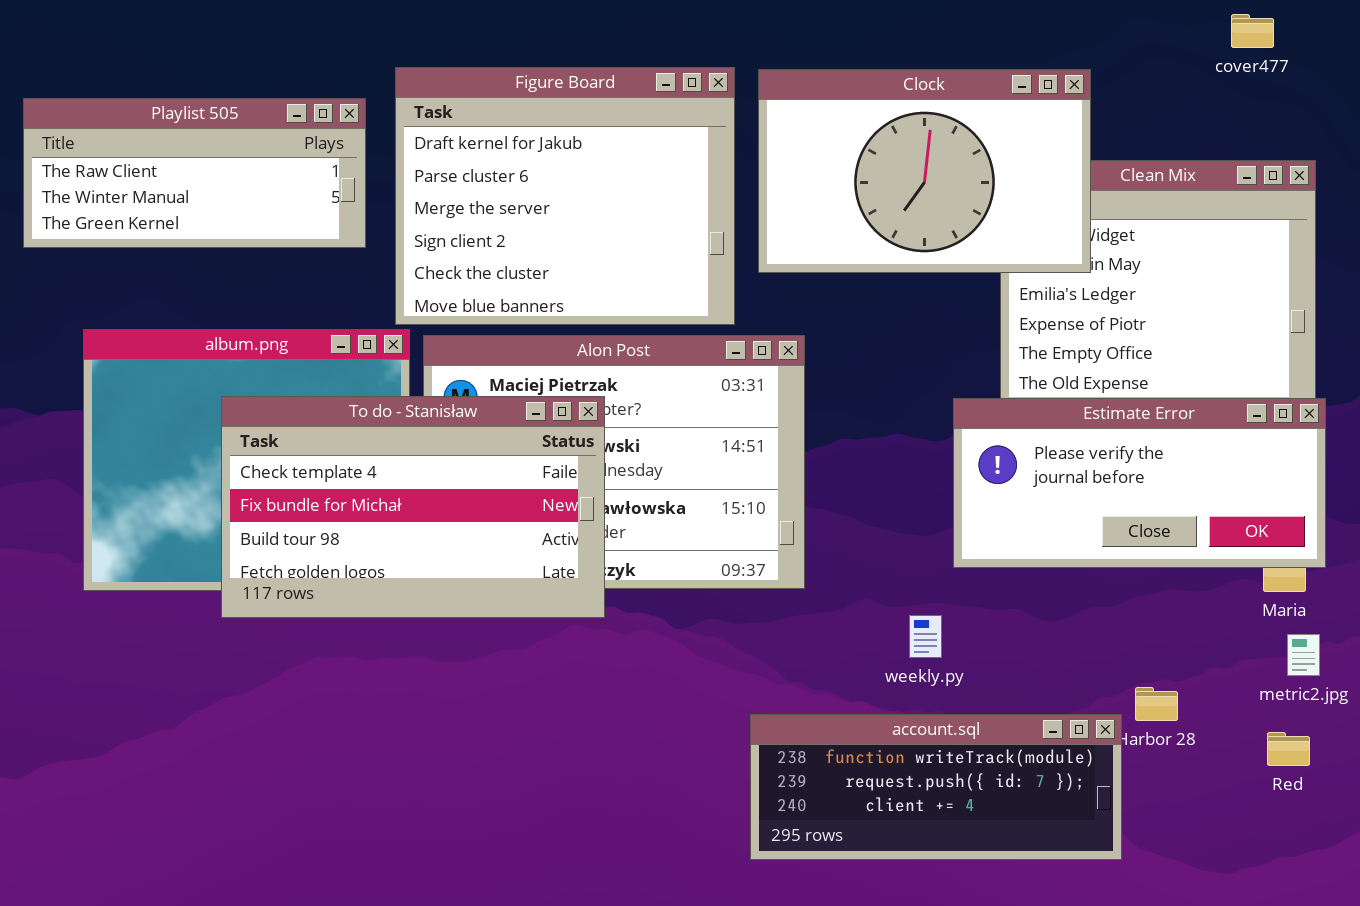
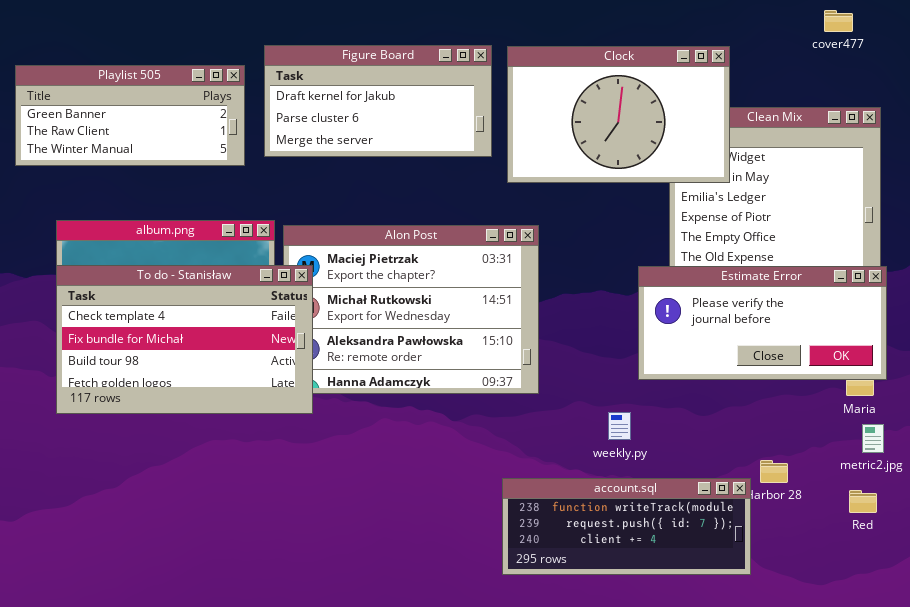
Figure Board: [395,67,735,325] -> [264,45,492,157], resized
Playlist 505: [23,98,366,248] -> [15,65,245,166], scrolled up 1 row
To do - Stanisław: [221,396,605,618] -> [56,265,313,414], moved

